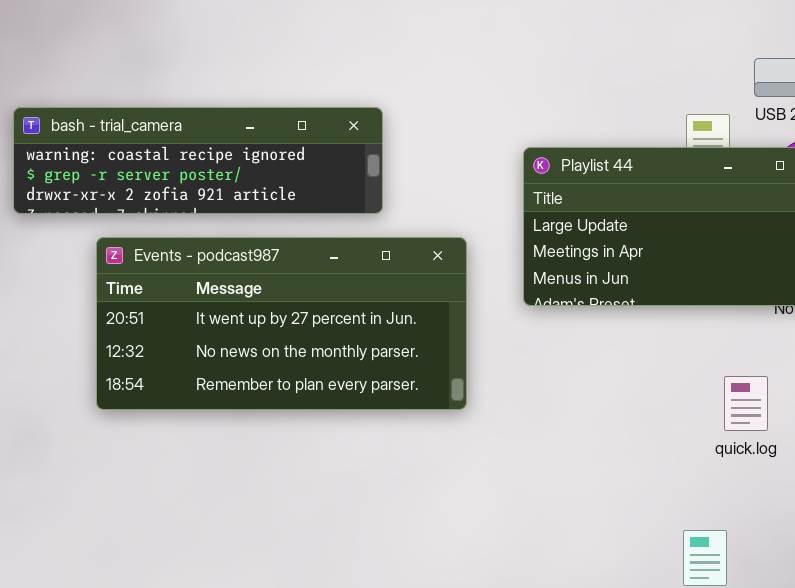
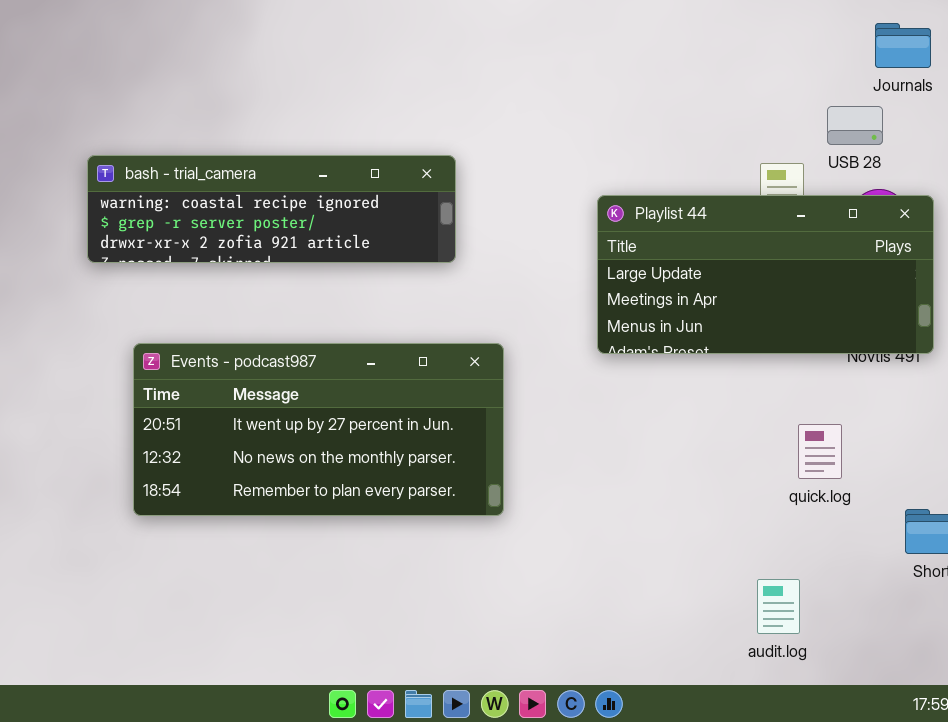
Events - podcast987: [96,237,467,410] -> [133,343,504,516], moved

